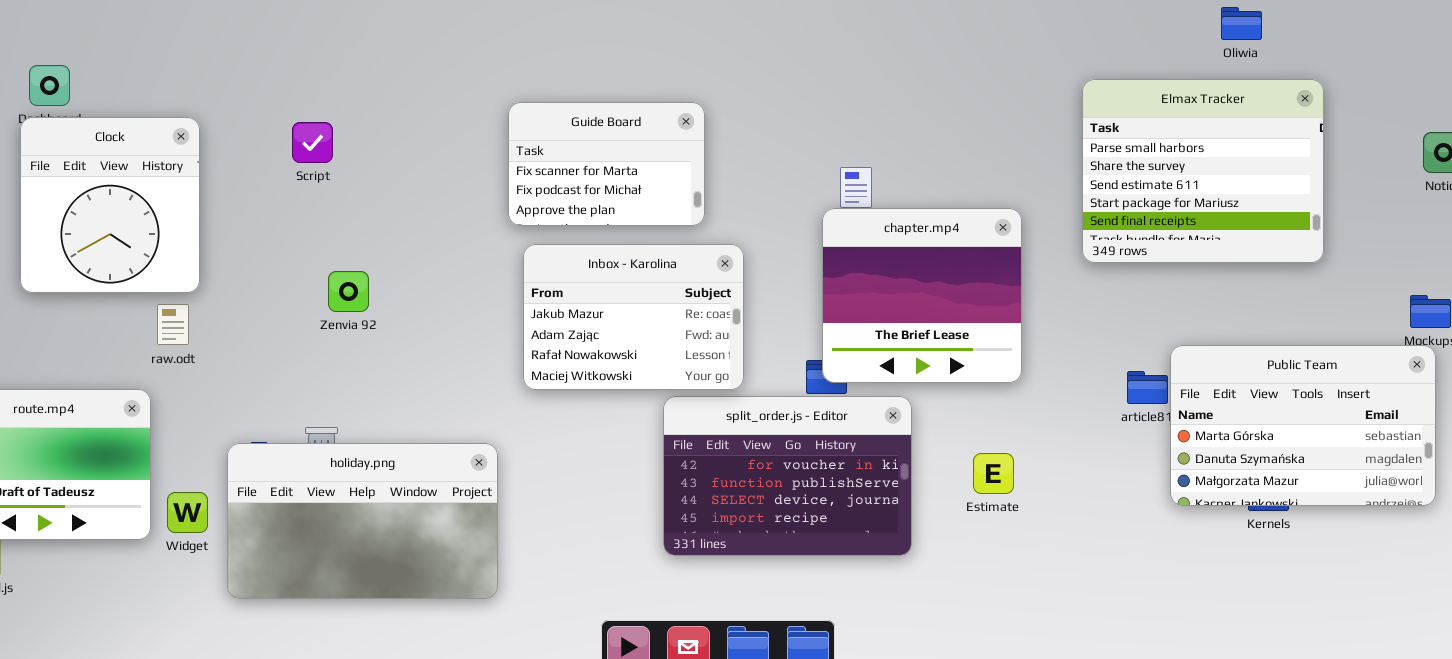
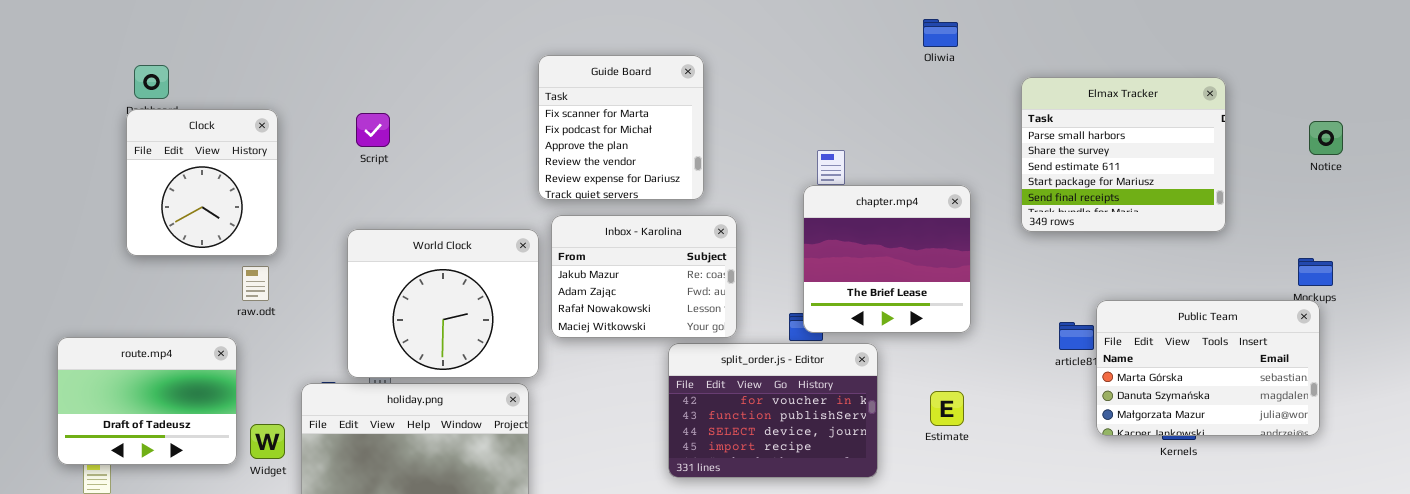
Oliwia: [1221,7,1262,40] -> [923,19,958,47], moved
Guide Board: [508,102,705,226] -> [538,55,704,200], resized
World Clock: none -> [347,229,539,378], opened

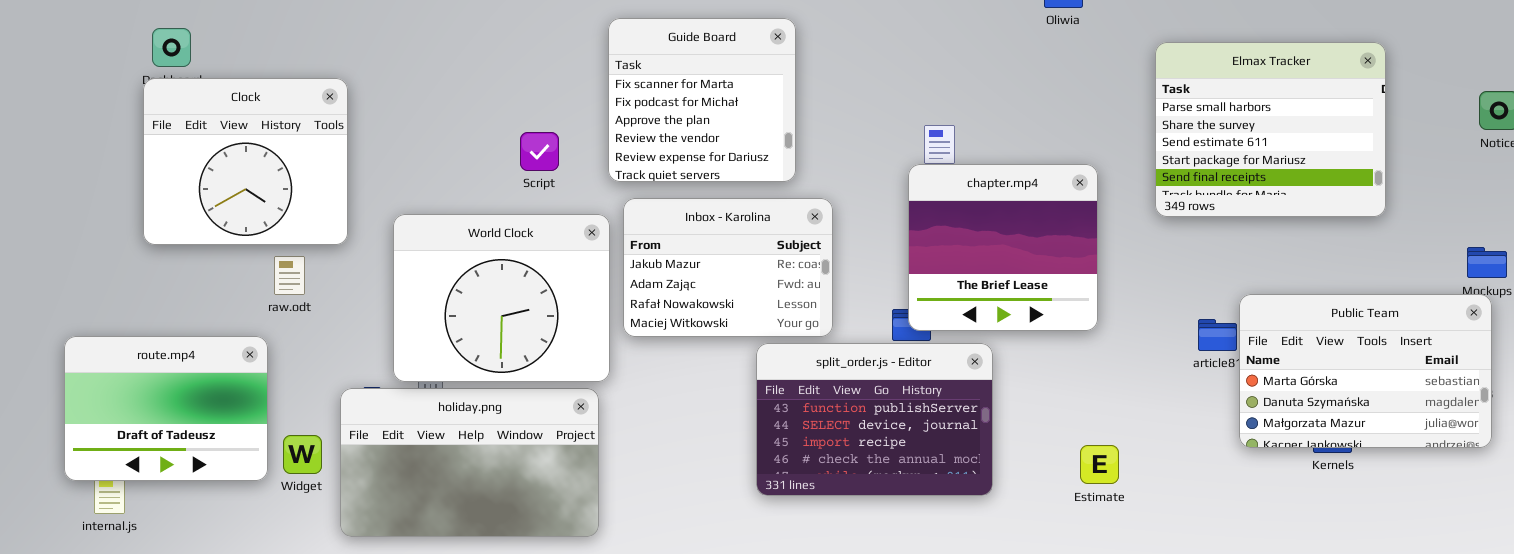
Clock: [126,109,278,256] -> [143,78,348,245], resized
Script: [356,113,390,147] -> [520,132,559,171], moved
split_order.js - Editor: [668,343,878,478] -> [756,343,993,496], scrolled down 1 row
Estimate: [930,391,964,426] -> [1080,445,1119,484], moved

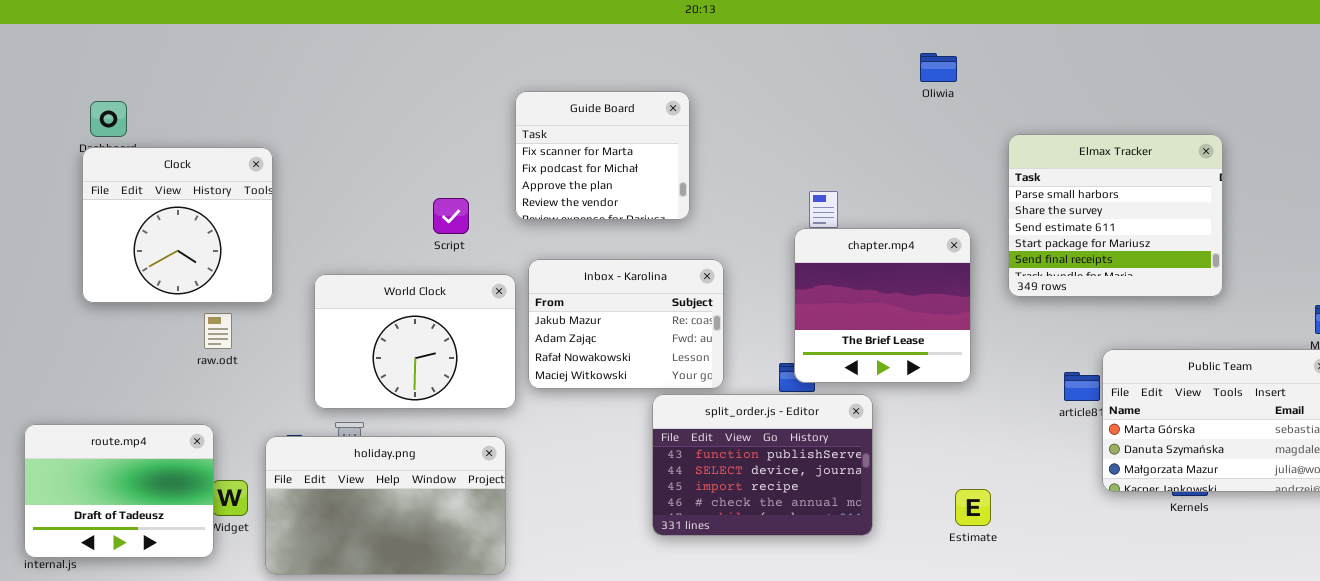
Guide Board: [608,18,796,182] -> [515,91,690,220], resized
Elmax Tracker: [1155,42,1386,217] -> [1008,134,1223,297], moved
World Clock: [393,214,610,382] -> [314,274,516,409], resized
route.mp4: [64,336,268,481] -> [24,424,214,558], moved

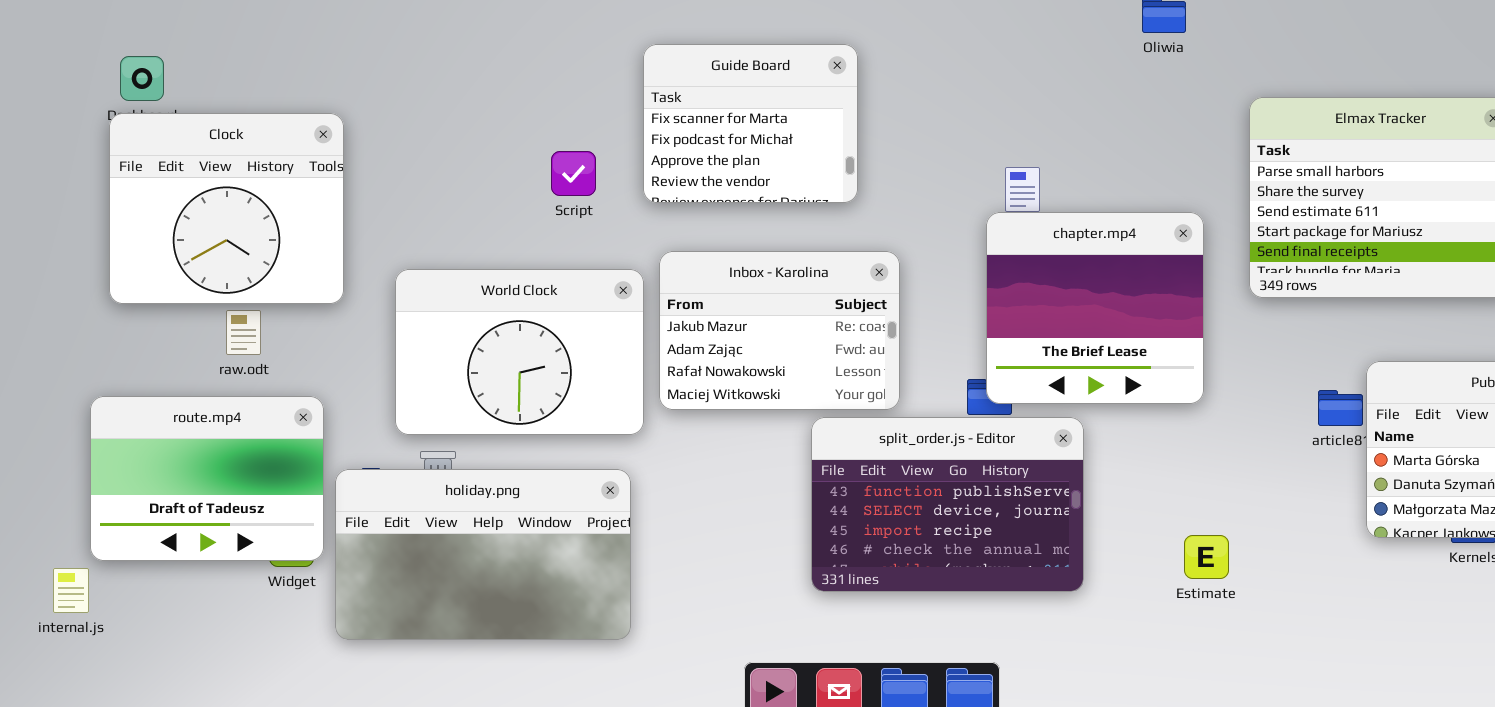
Script: [433,198,469,234] -> [551,151,596,196], moved
raw.odt: [204,313,232,349] -> [226,310,261,355], moved
route.mp4: [24,424,214,558] -> [90,396,324,561], moved

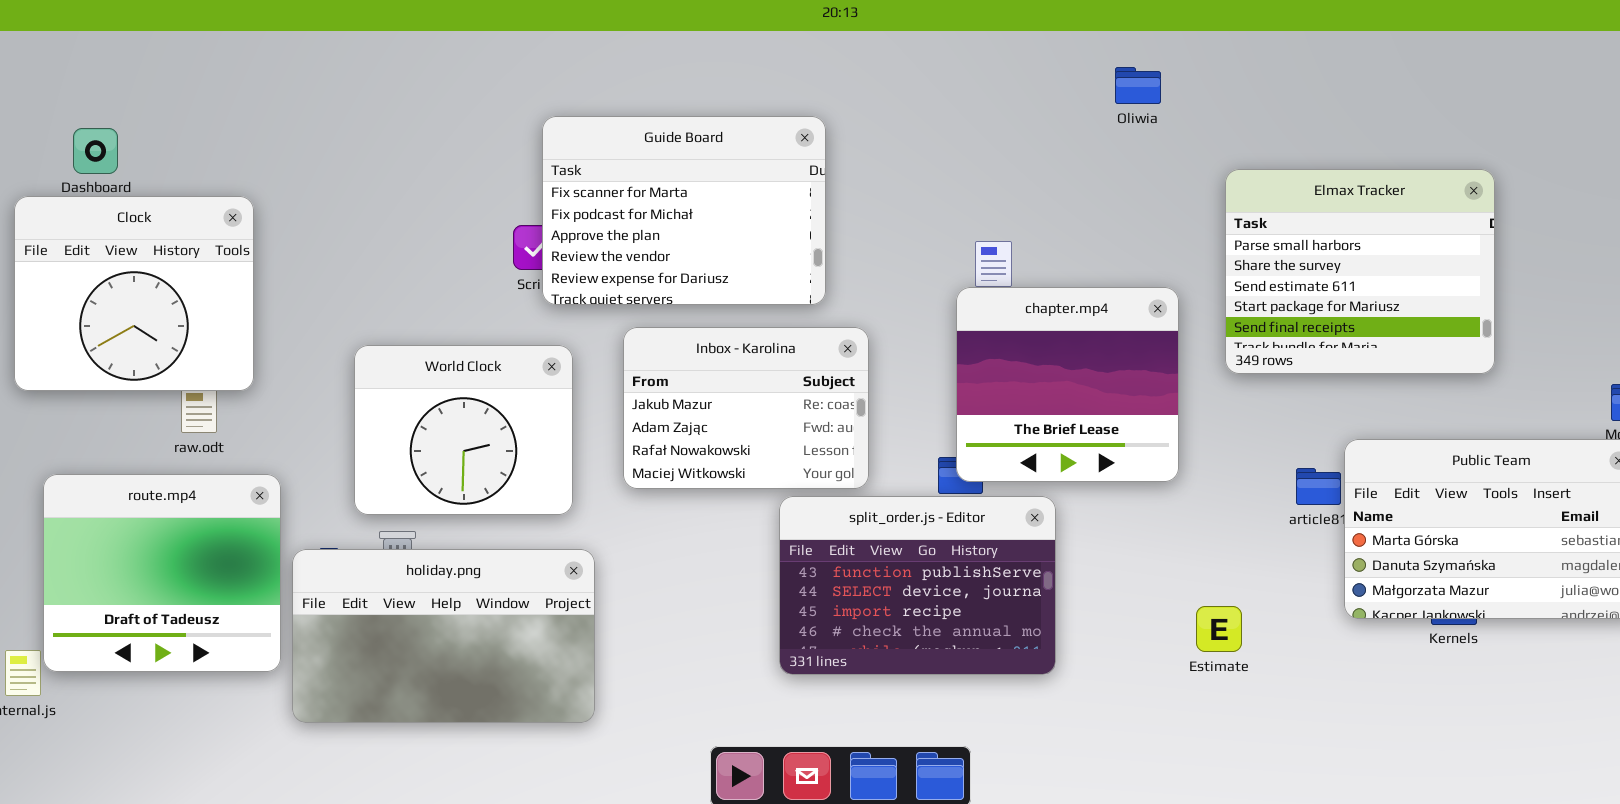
Guide Board: [643,44,858,203] -> [542,116,826,305], resized
Clock: [109,113,344,304] -> [14,196,254,391], moved
World Clock: [395,269,644,435] -> [354,345,573,515], resized
route.mp4: [90,396,324,561] -> [43,474,281,672], resized
Estimate: [1184,535,1229,579] -> [1196,606,1242,652], moved

